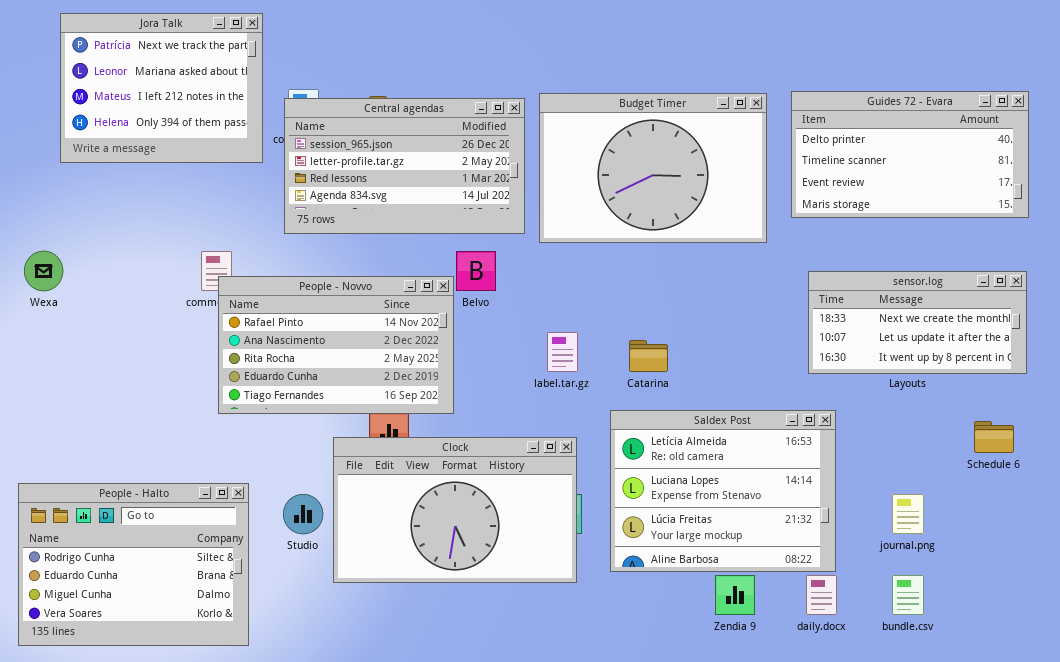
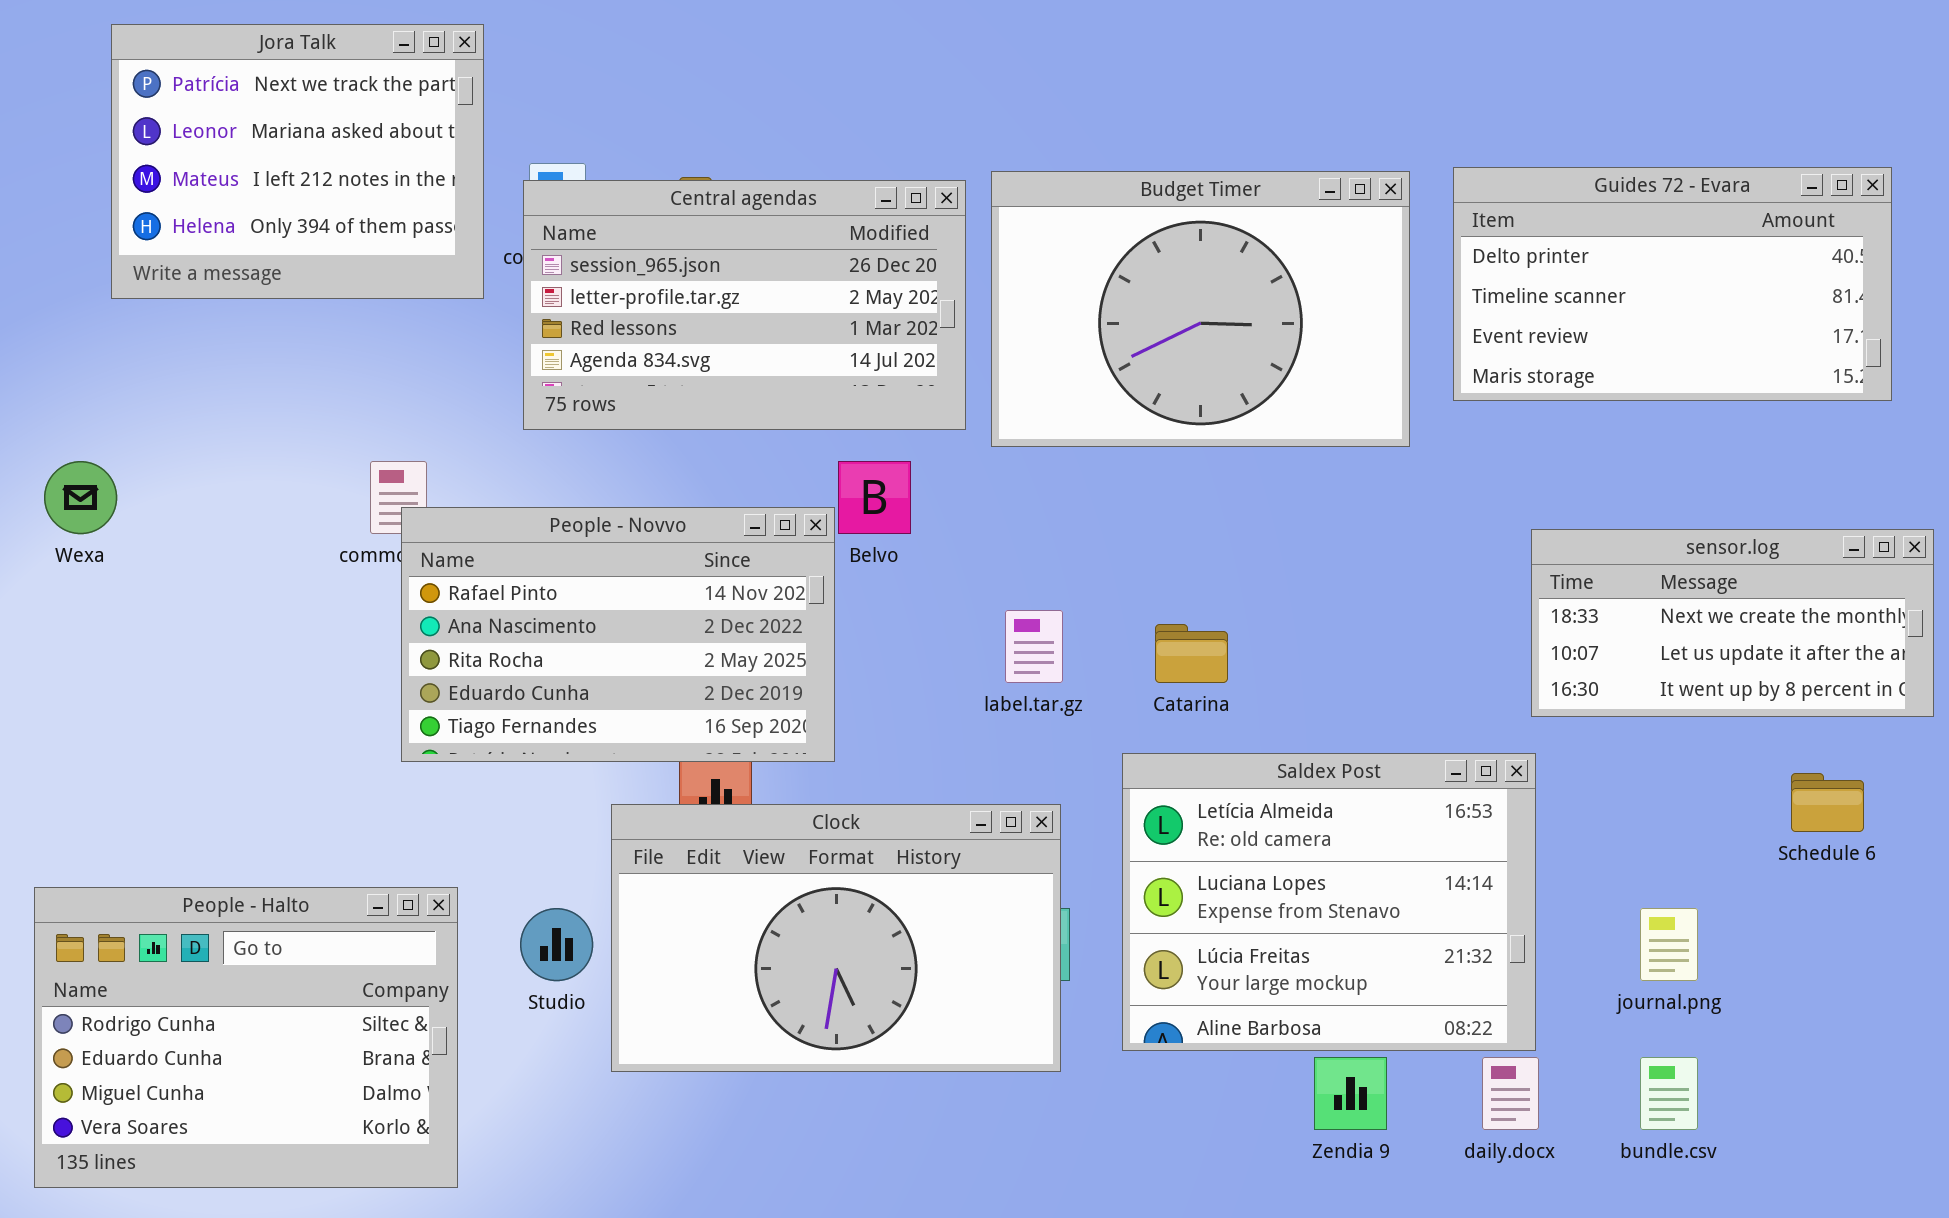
sensor.log: [808,271,1027,374] -> [1531,529,1934,717], moved

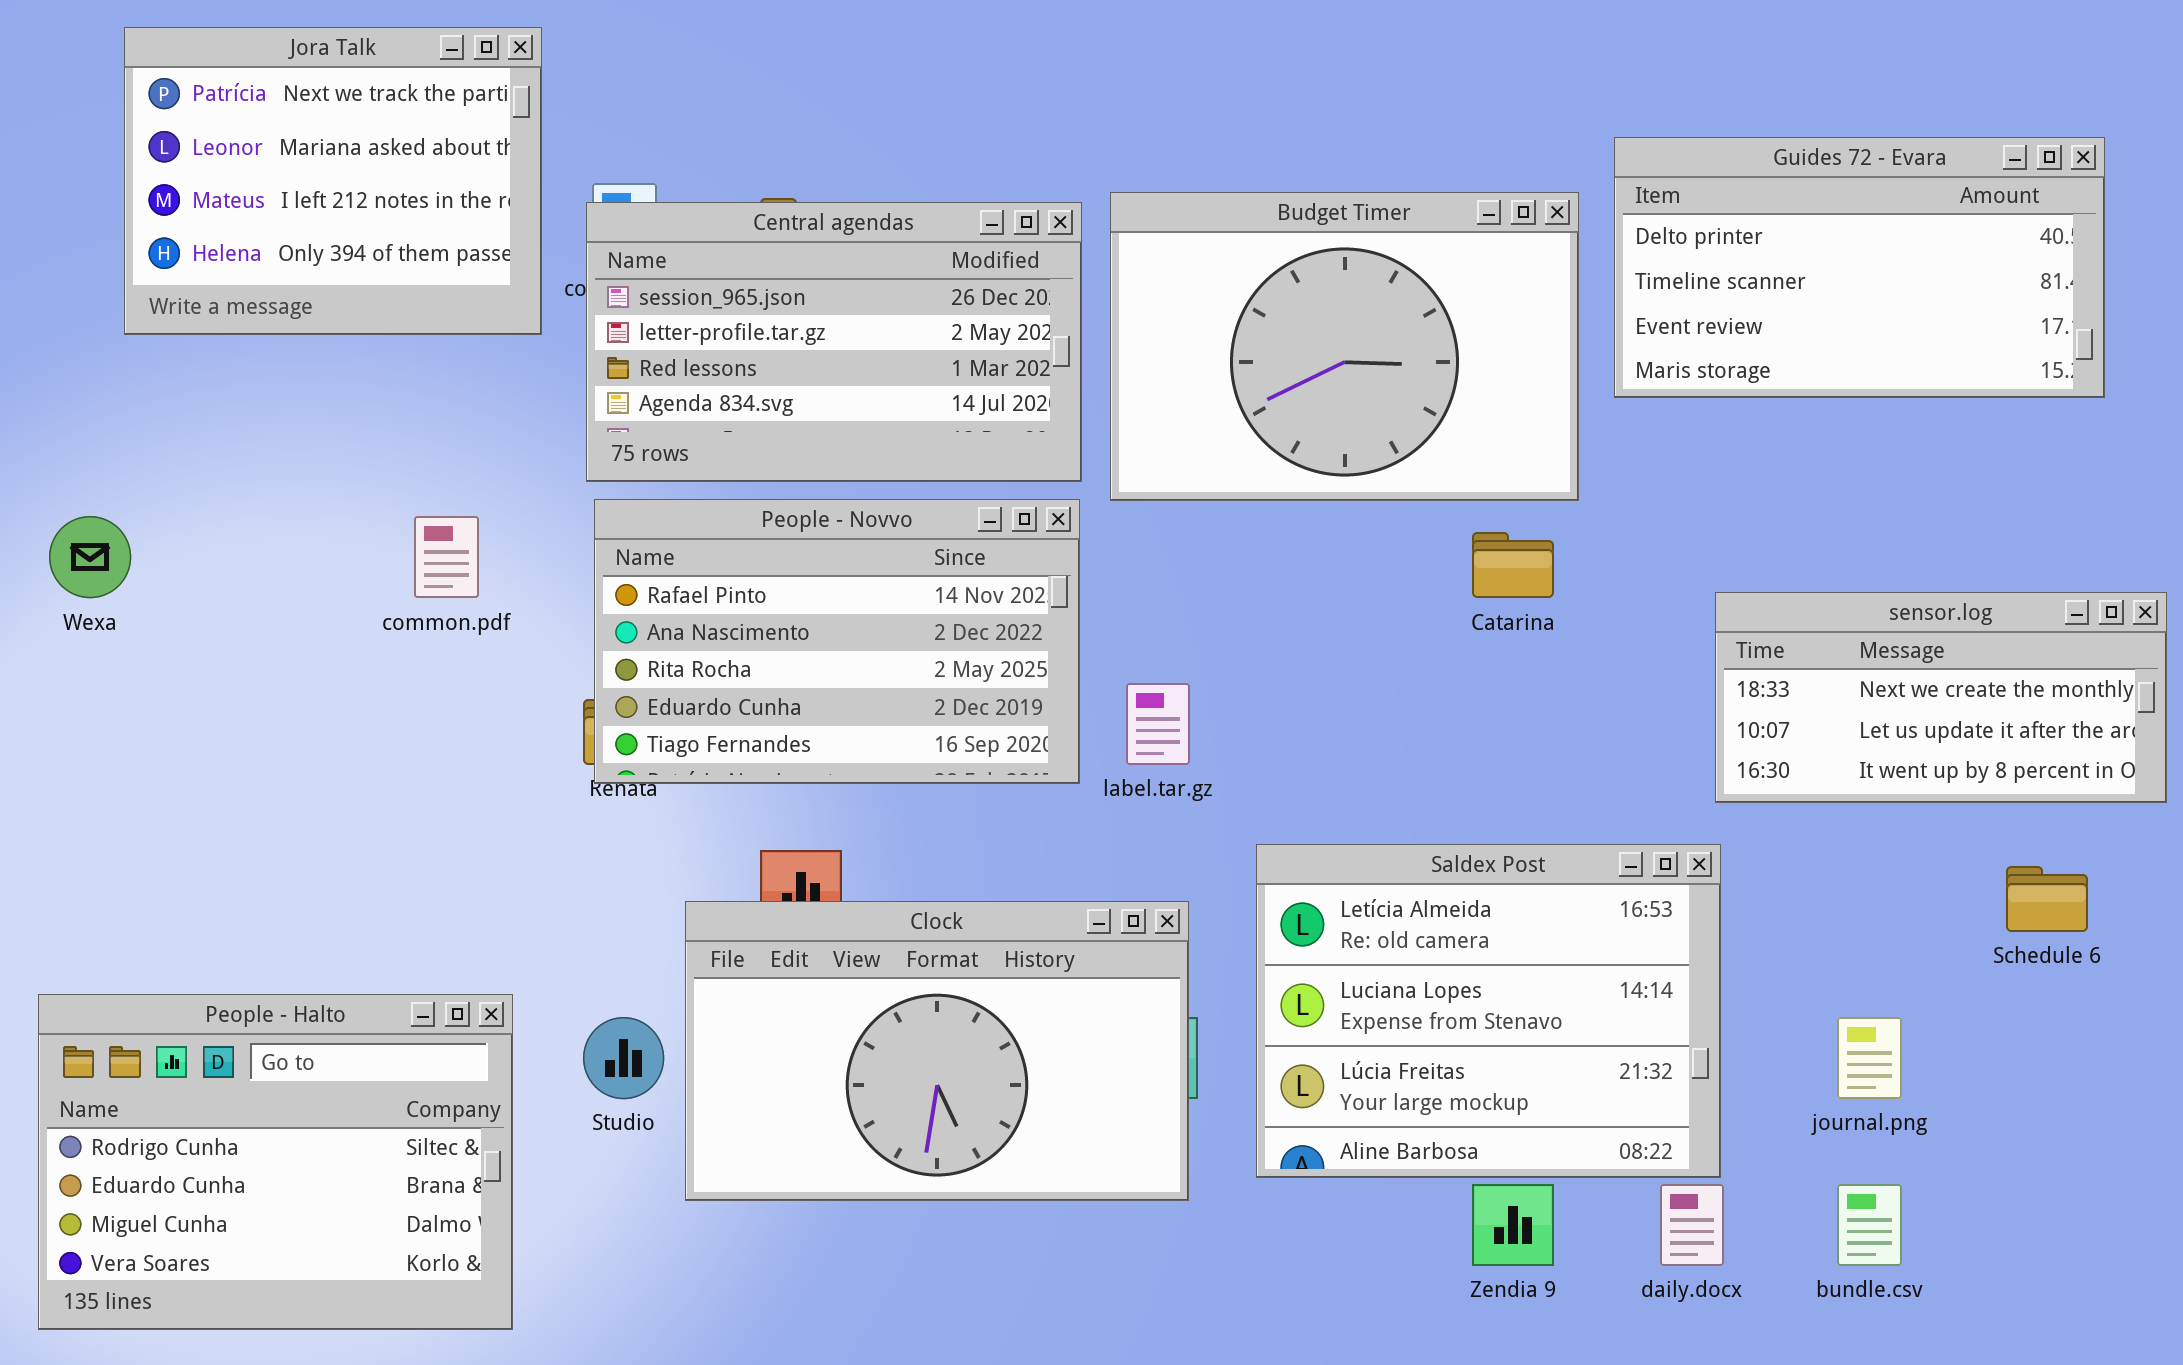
Guides 72 - Evara: [1453,167,1892,401] -> [1614,137,2105,398], moved
People - Novvo: [401,507,835,762] -> [594,499,1080,784], moved
Catarina: [1155,624,1228,683] -> [1472,532,1554,598], moved

